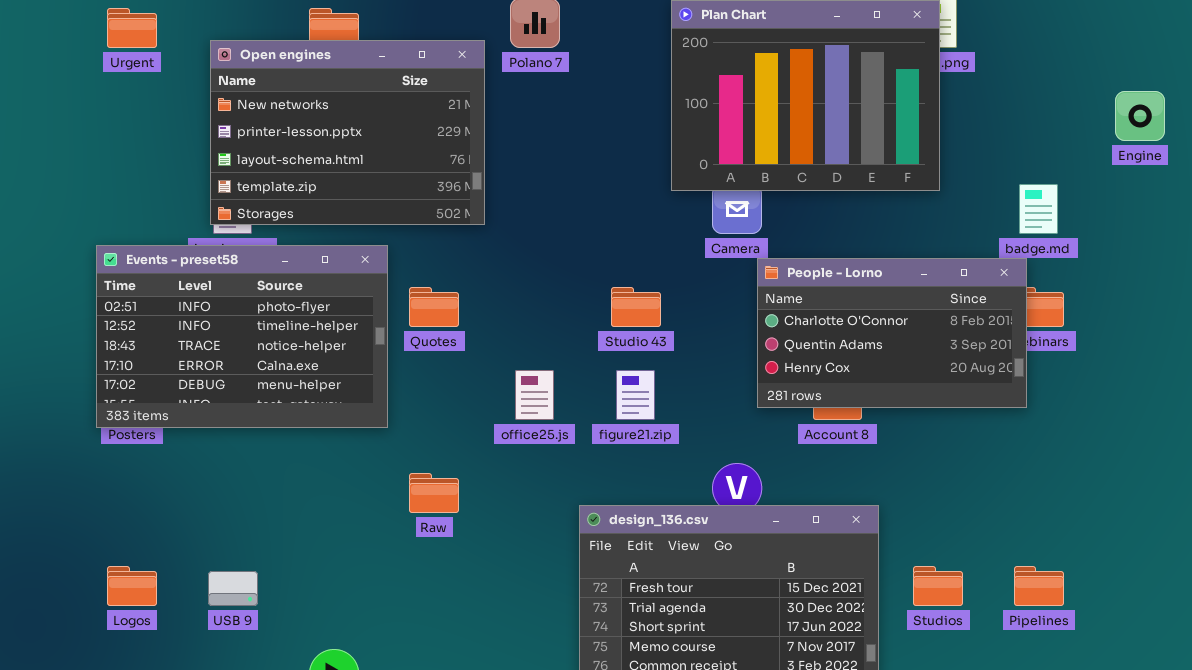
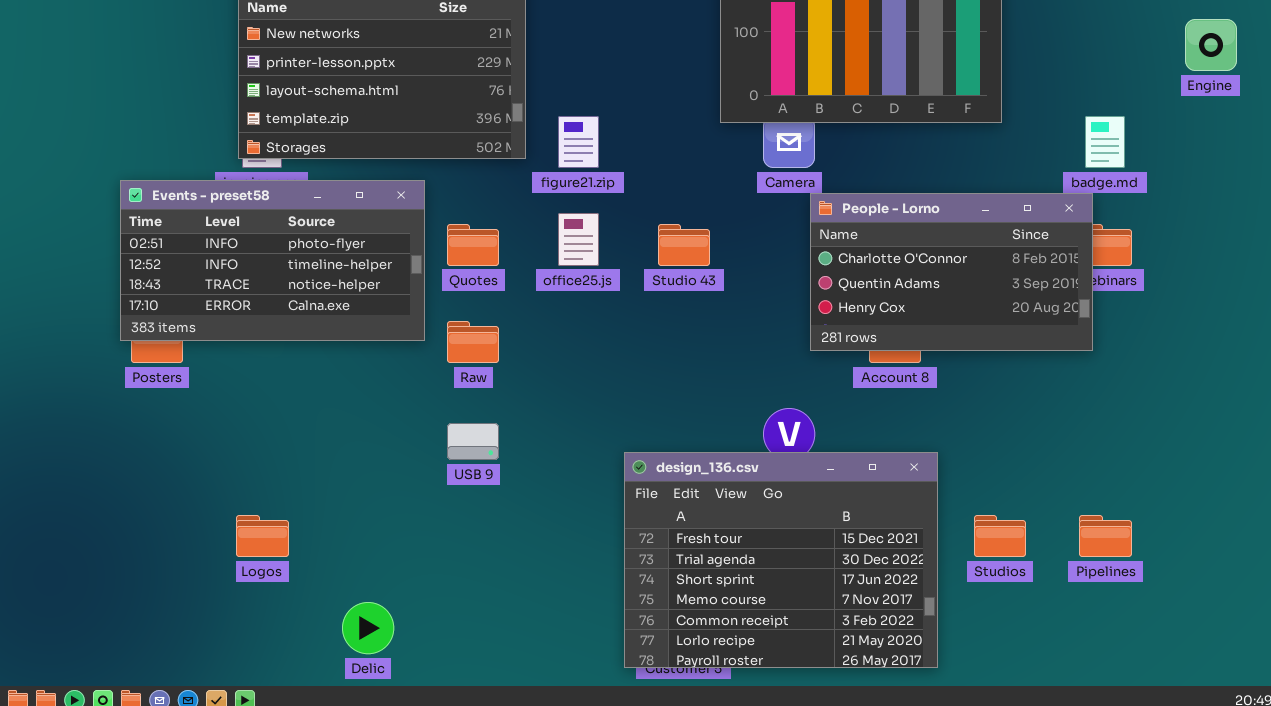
Events - preset58: [96,245,388,428] -> [120,180,425,341], resized
office25.js: [515,370,554,420] -> [558,213,599,266], moved
figure21.zip: [616,370,655,420] -> [558,116,599,168], moved
Raw: [409,473,459,513] -> [447,321,499,363], moved
Logos: [107,566,157,606] -> [236,515,289,557], moved
USB 9: [208,571,258,606] -> [447,423,499,460], moved

